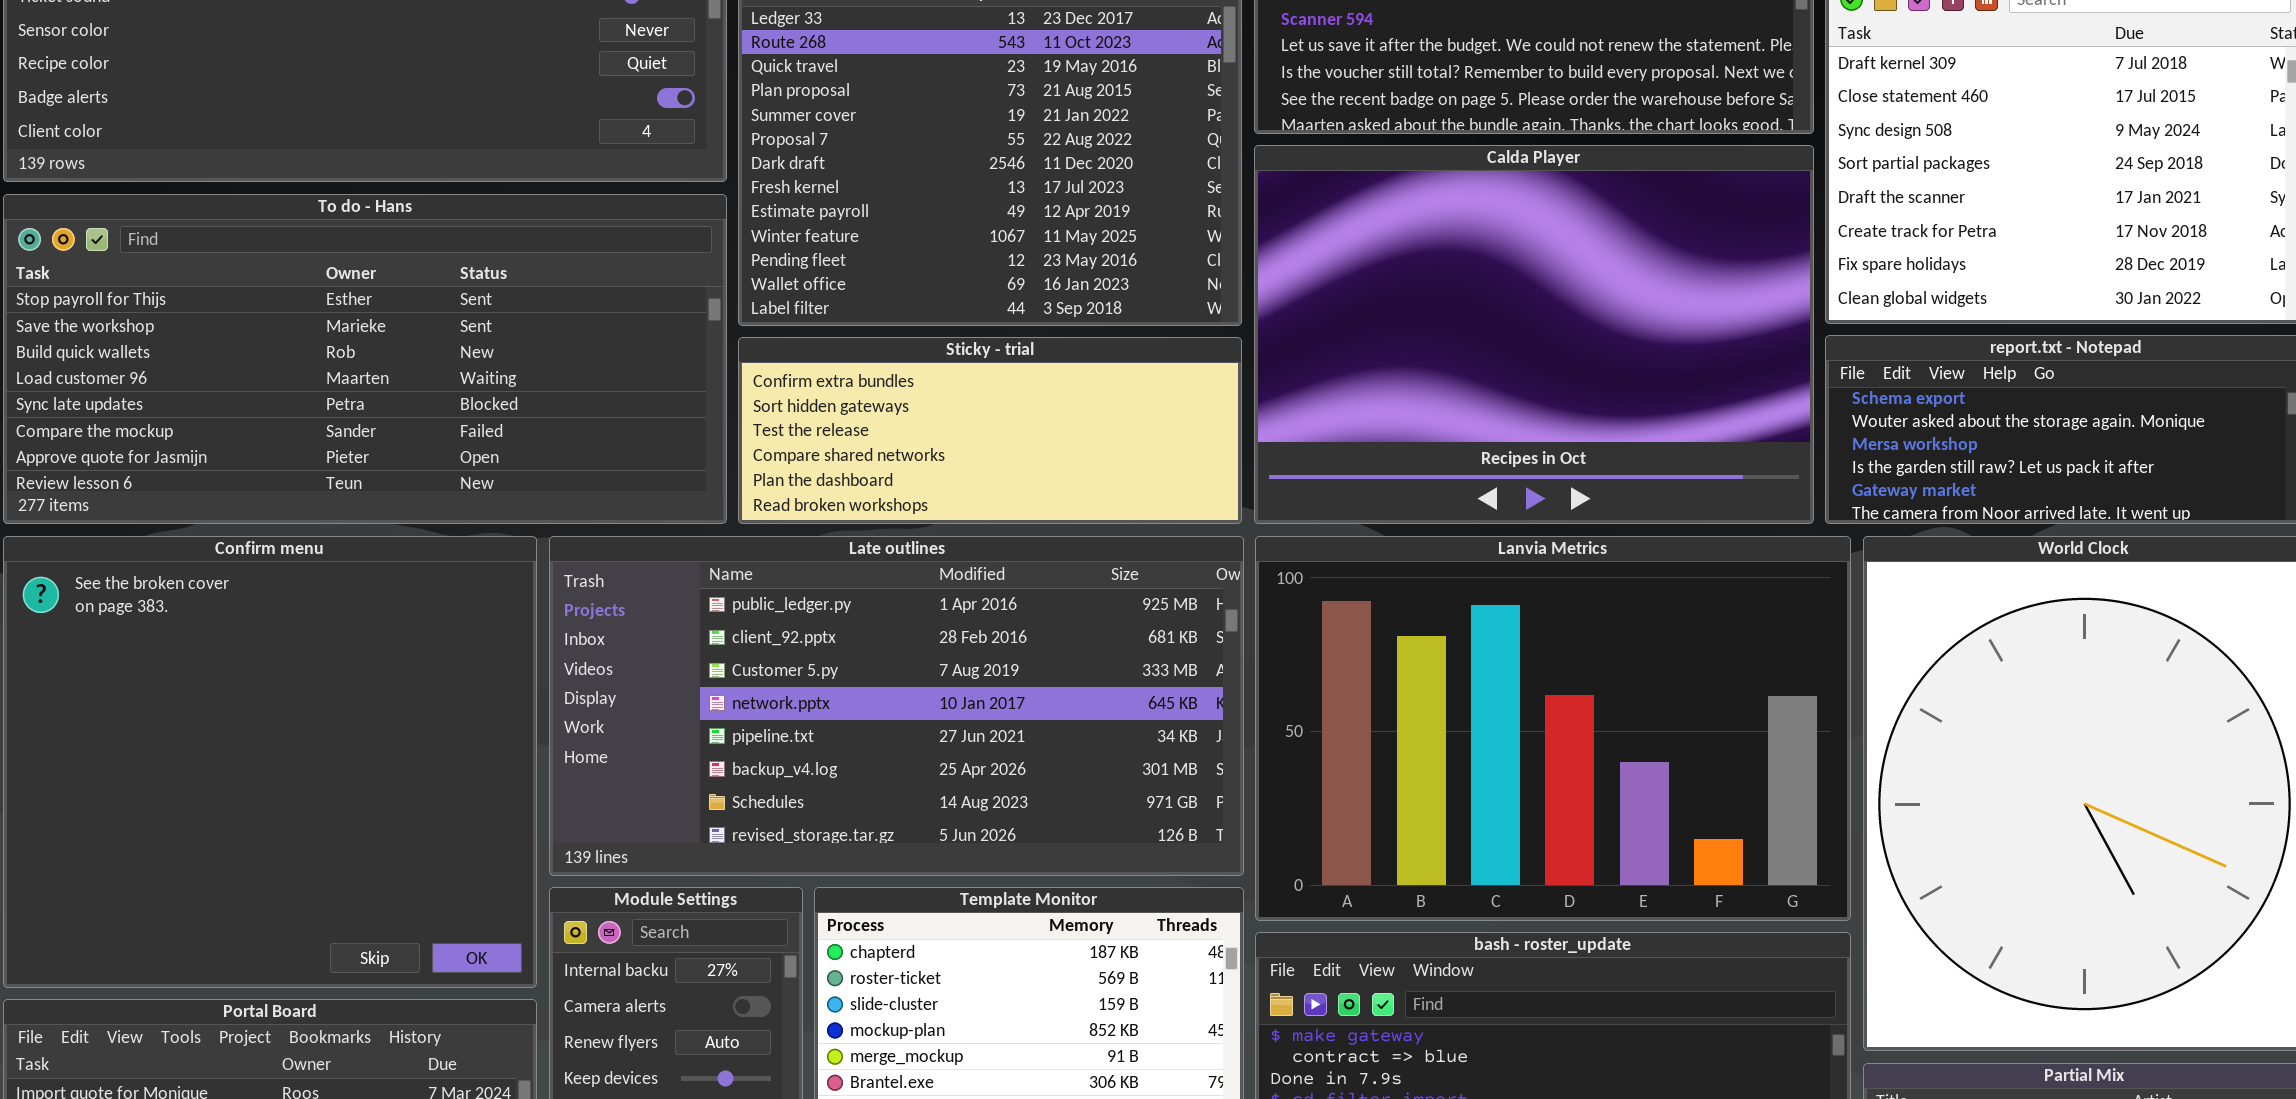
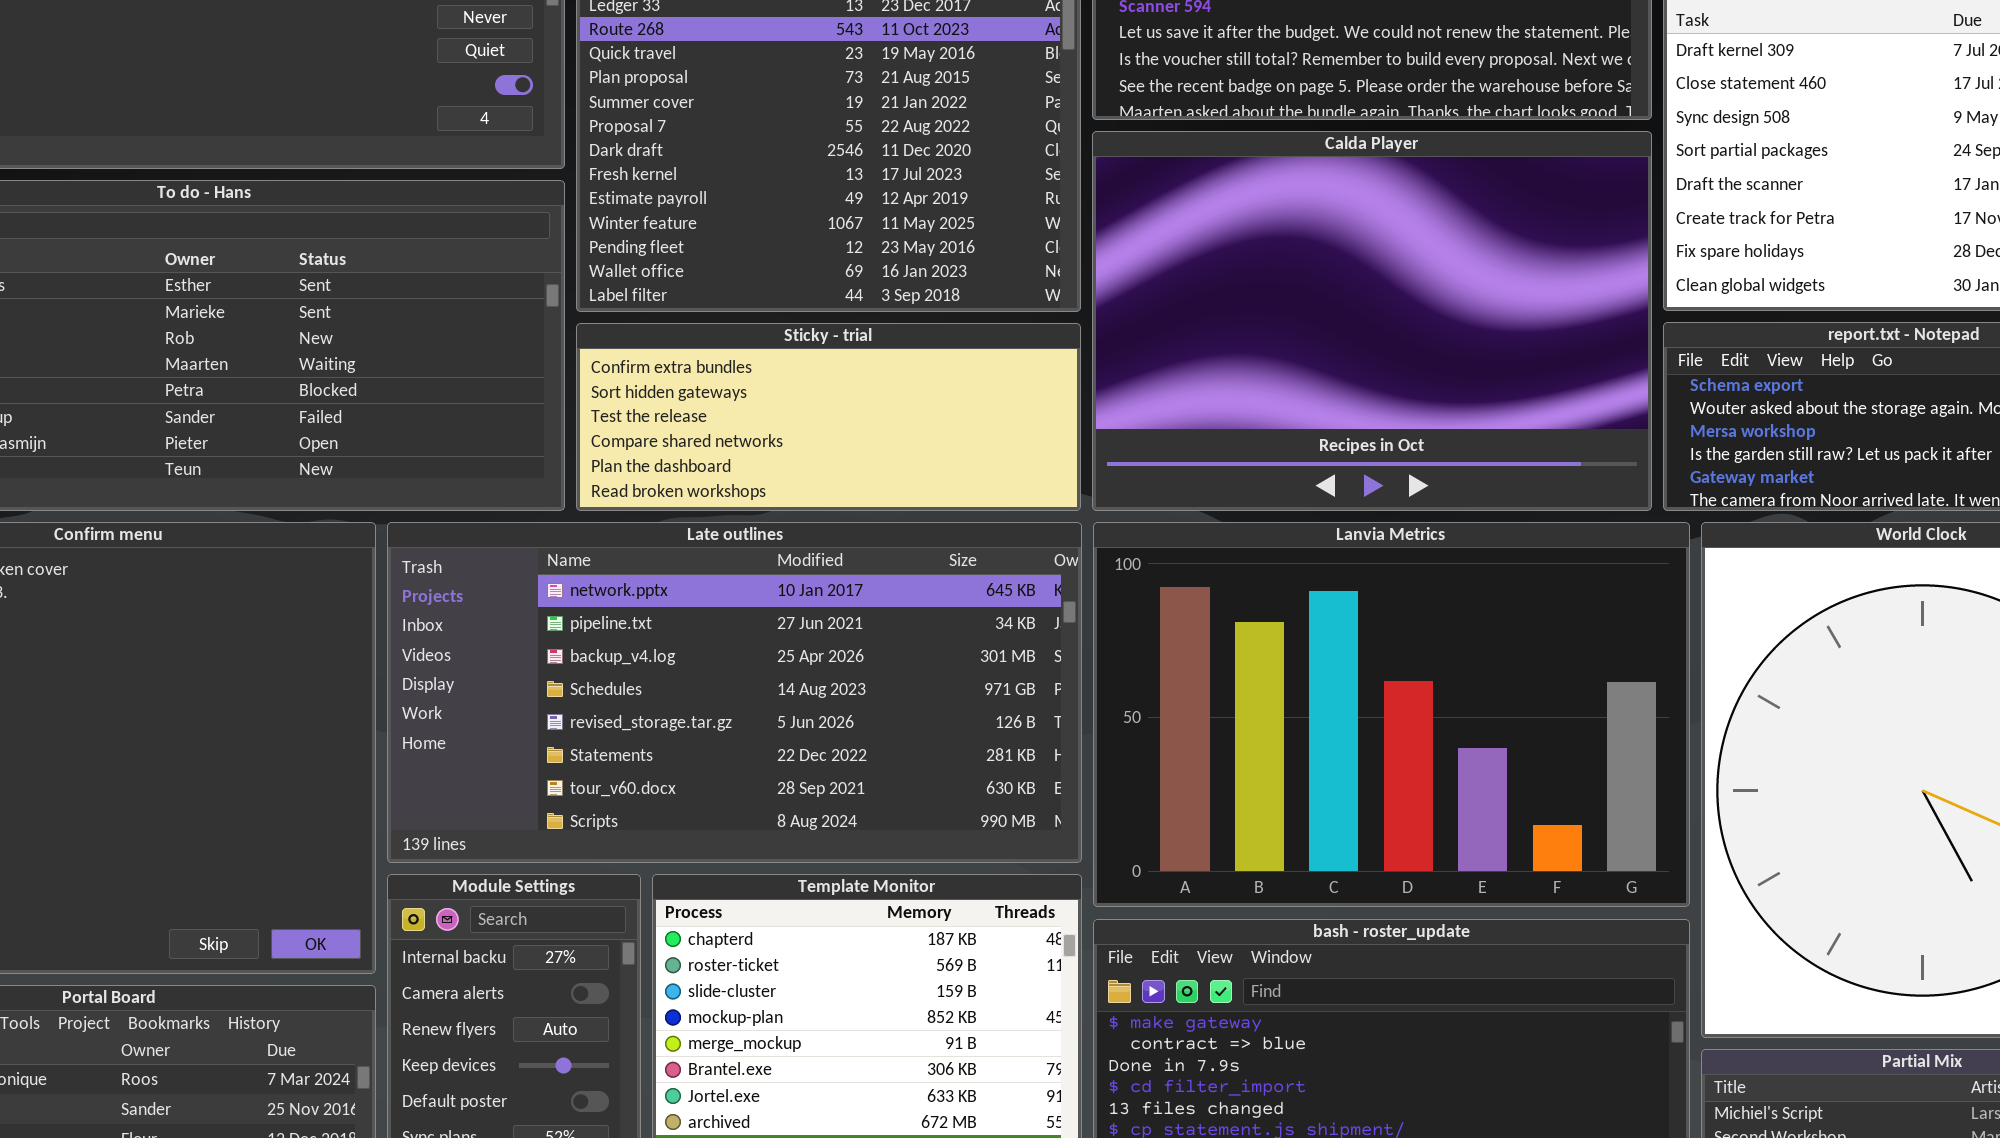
Late outlines: [549,536,1244,876] -> [387,522,1082,863], scrolled down 3 rows

